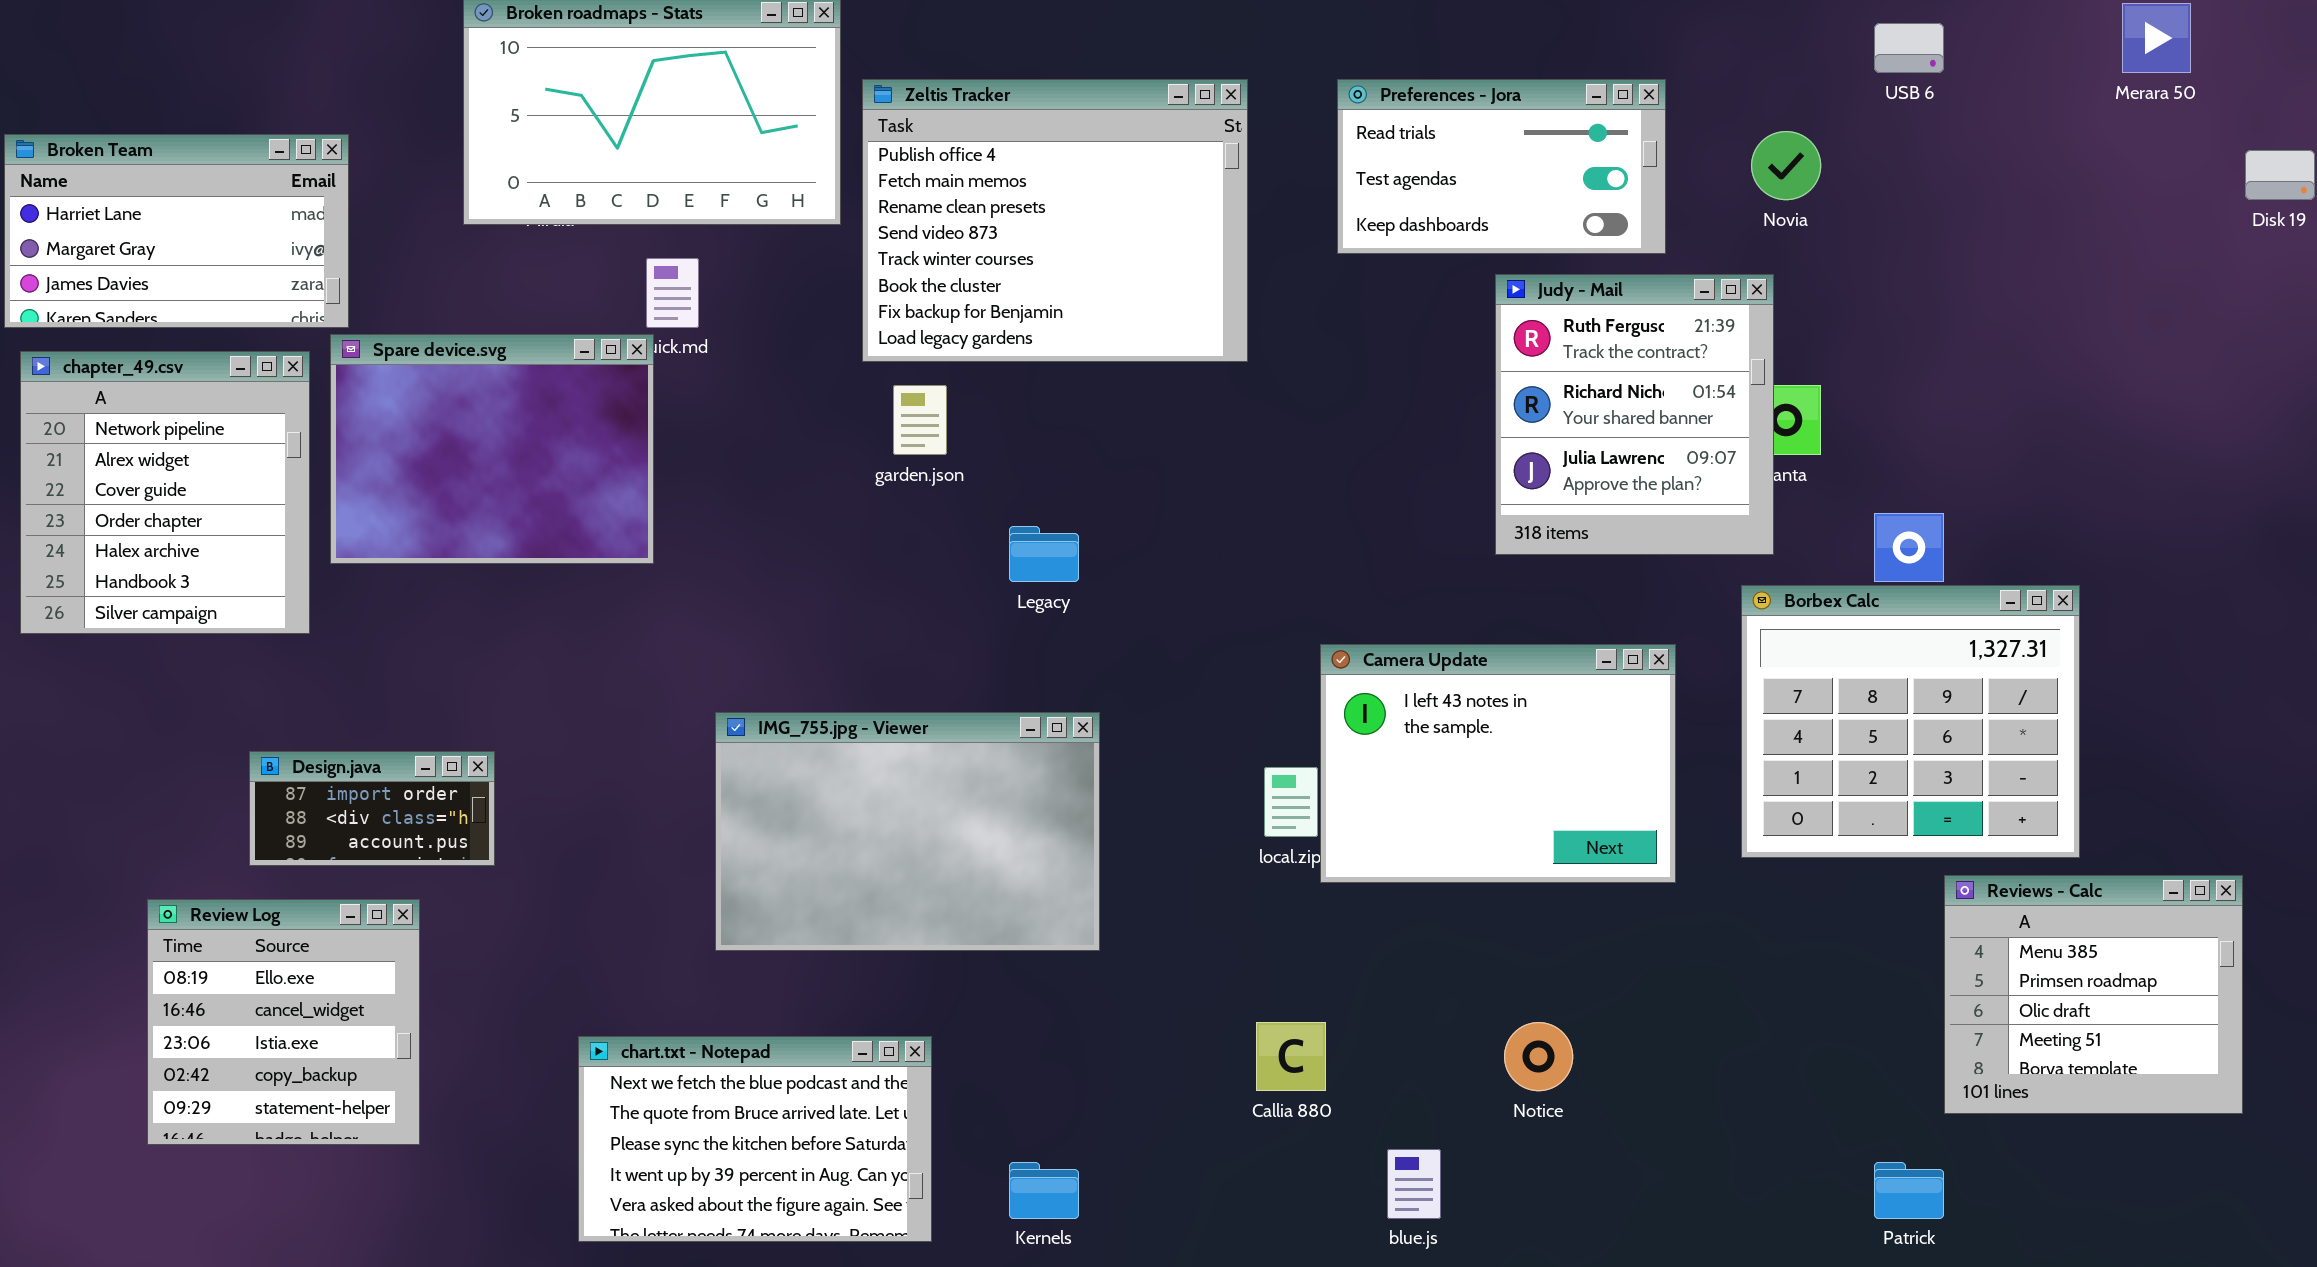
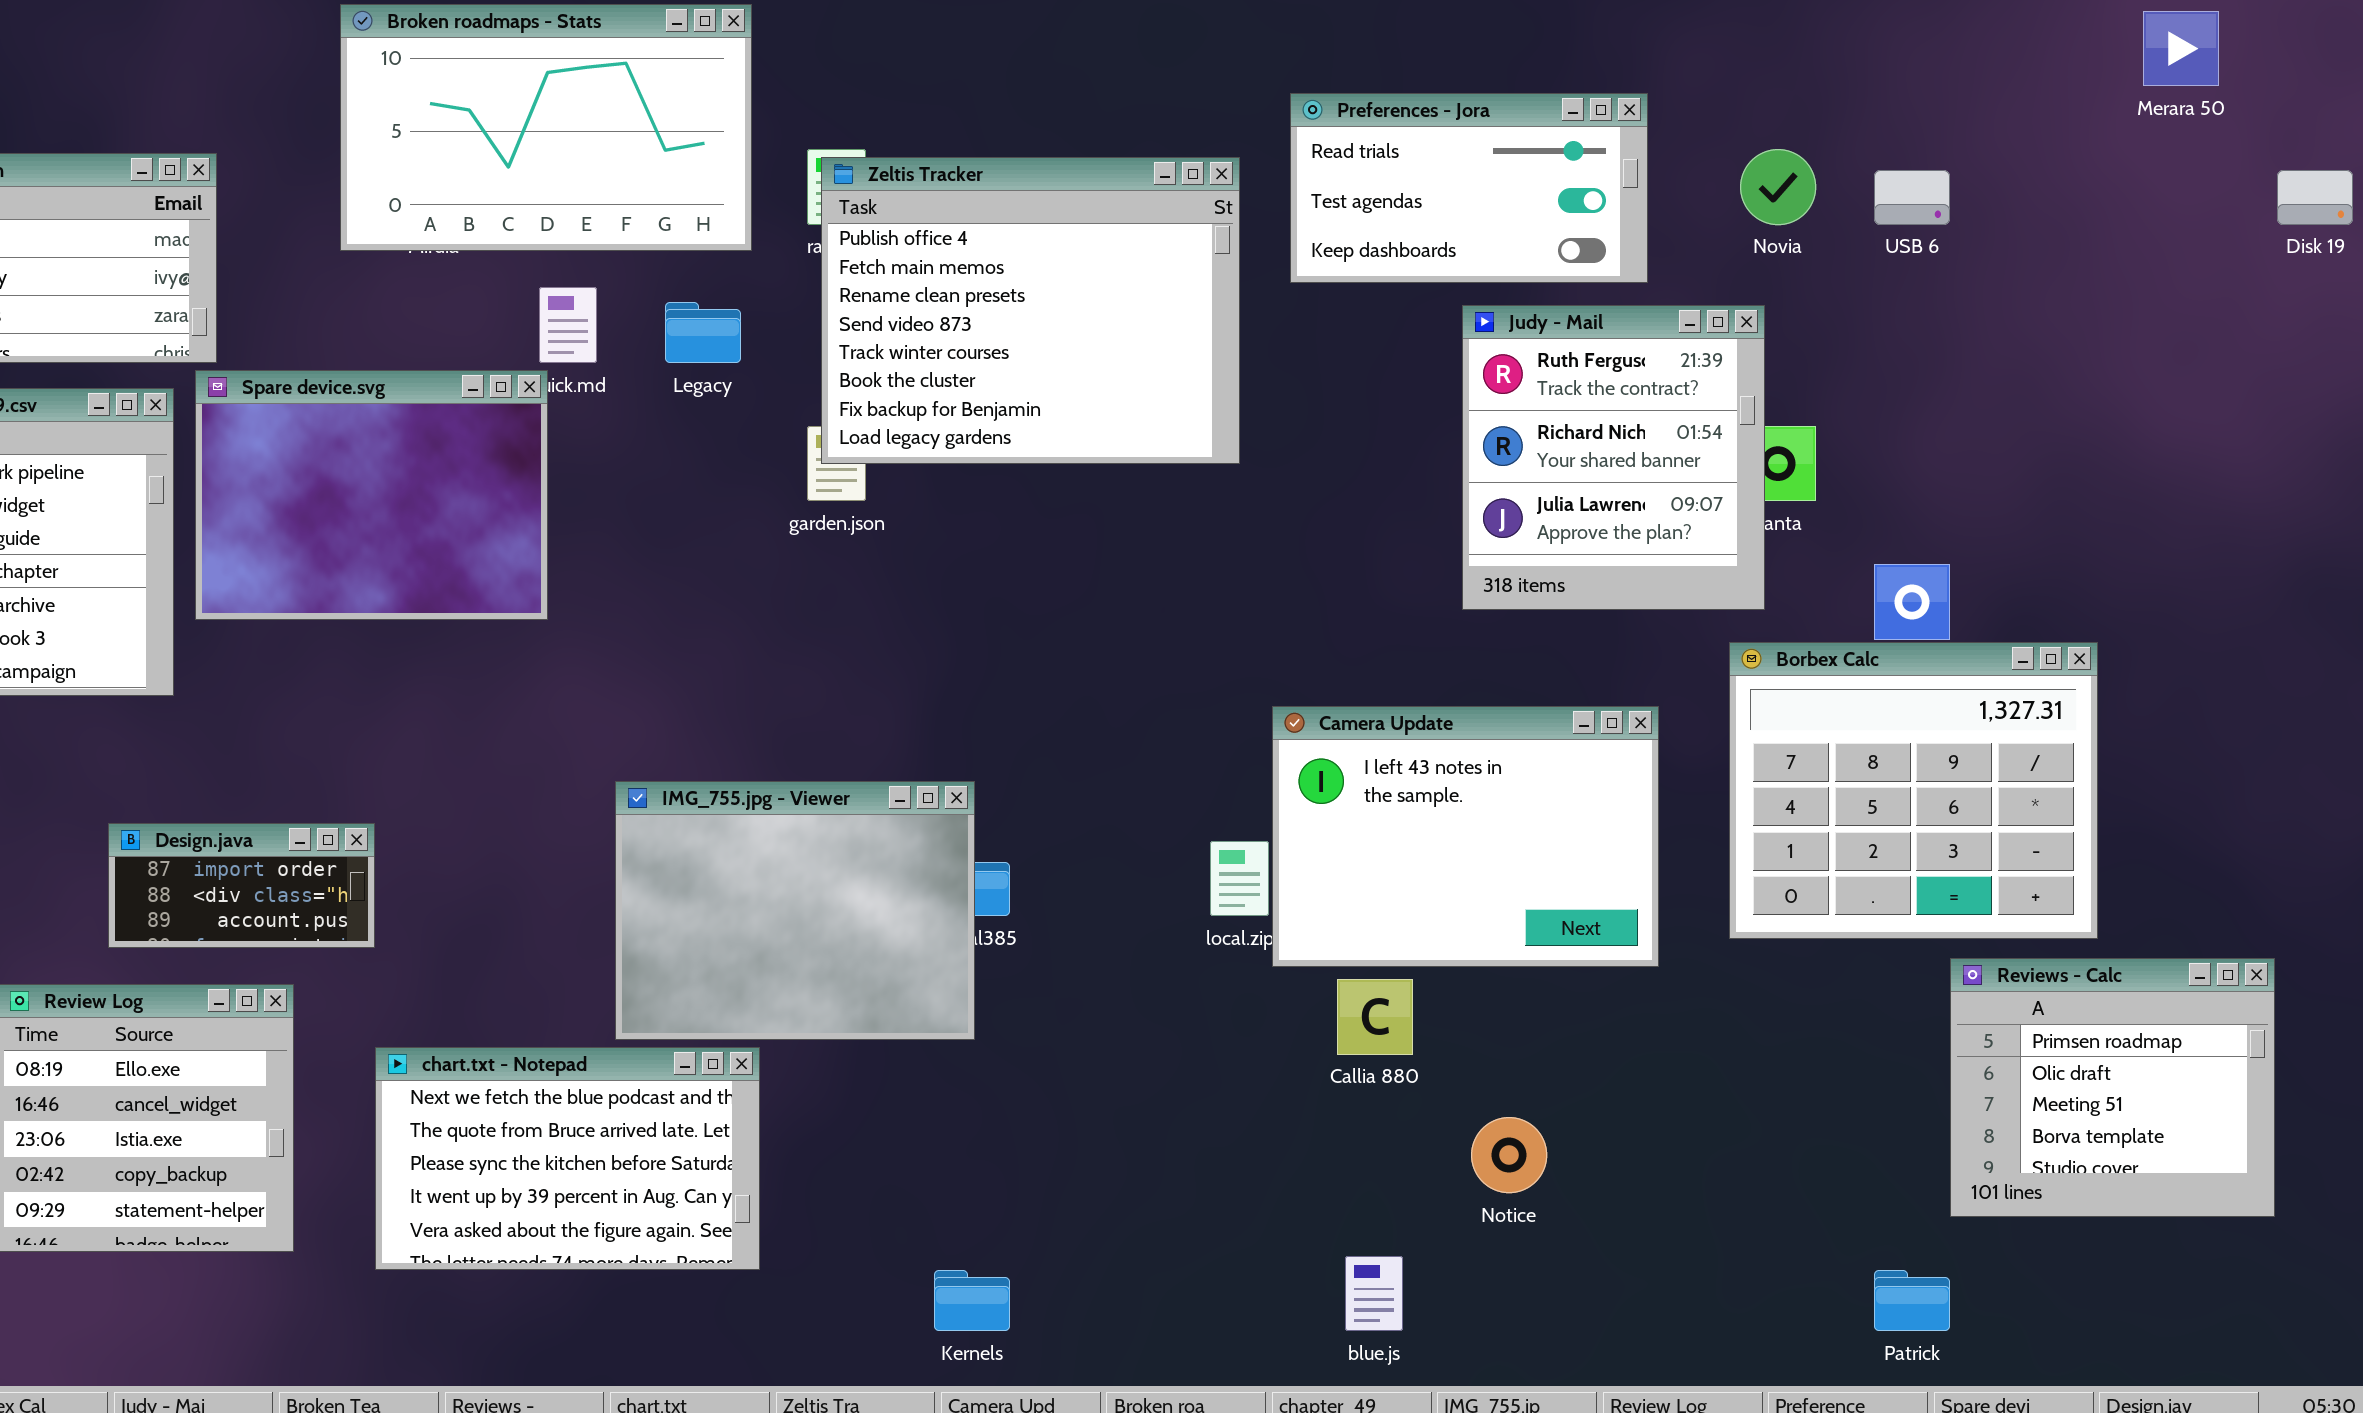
USB 6: [1874,23,1944,73] -> [1874,170,1950,225], moved
Zeltis Tracker: [862,79,1248,362] -> [821,157,1240,464], moved
Legacy: [1009,526,1079,582] -> [665,302,741,363], moved
IMG_755.jpg - Viewer: [715,712,1100,951] -> [615,781,975,1040], resized
Reviews - Calc: [1944,875,2243,1114] -> [1950,958,2275,1217], scrolled down 1 row
Callia 880: [1256,1022,1326,1091] -> [1337,979,1413,1055], moved
chart.txt - Notepad: [578,1036,932,1242] -> [375,1047,760,1270], moved

